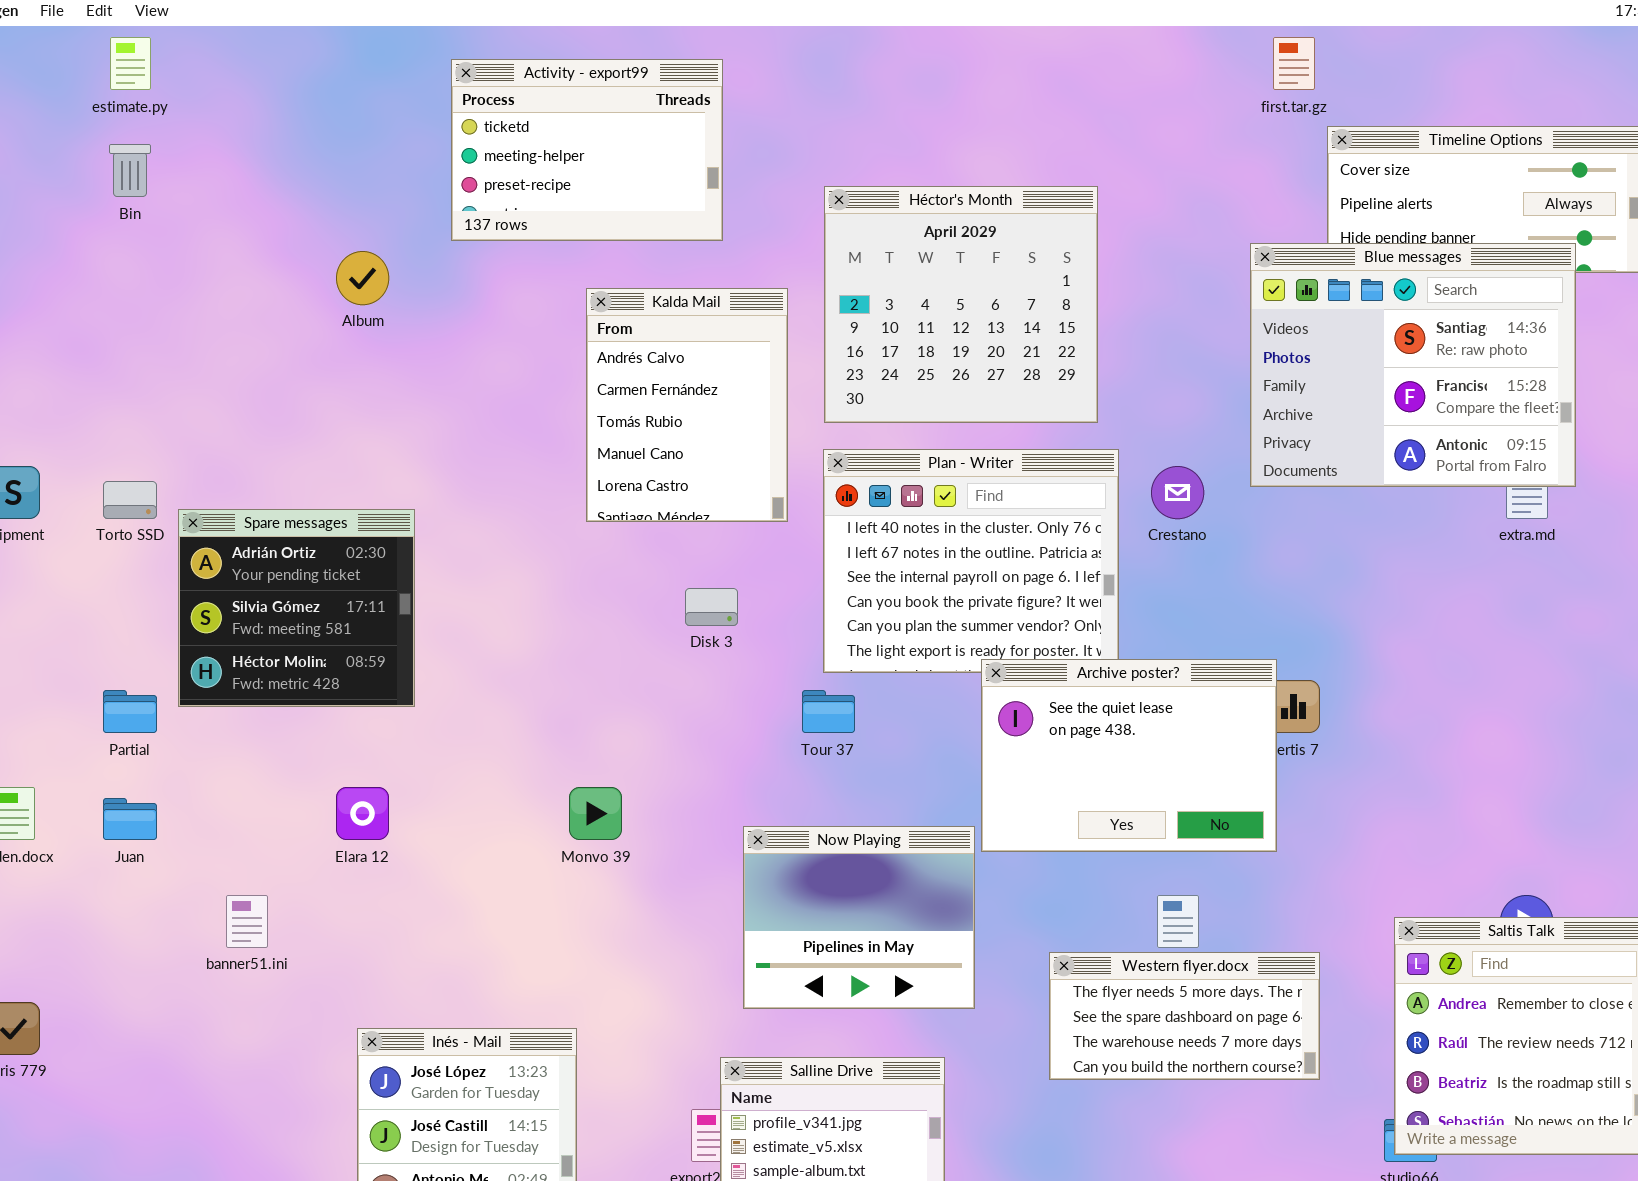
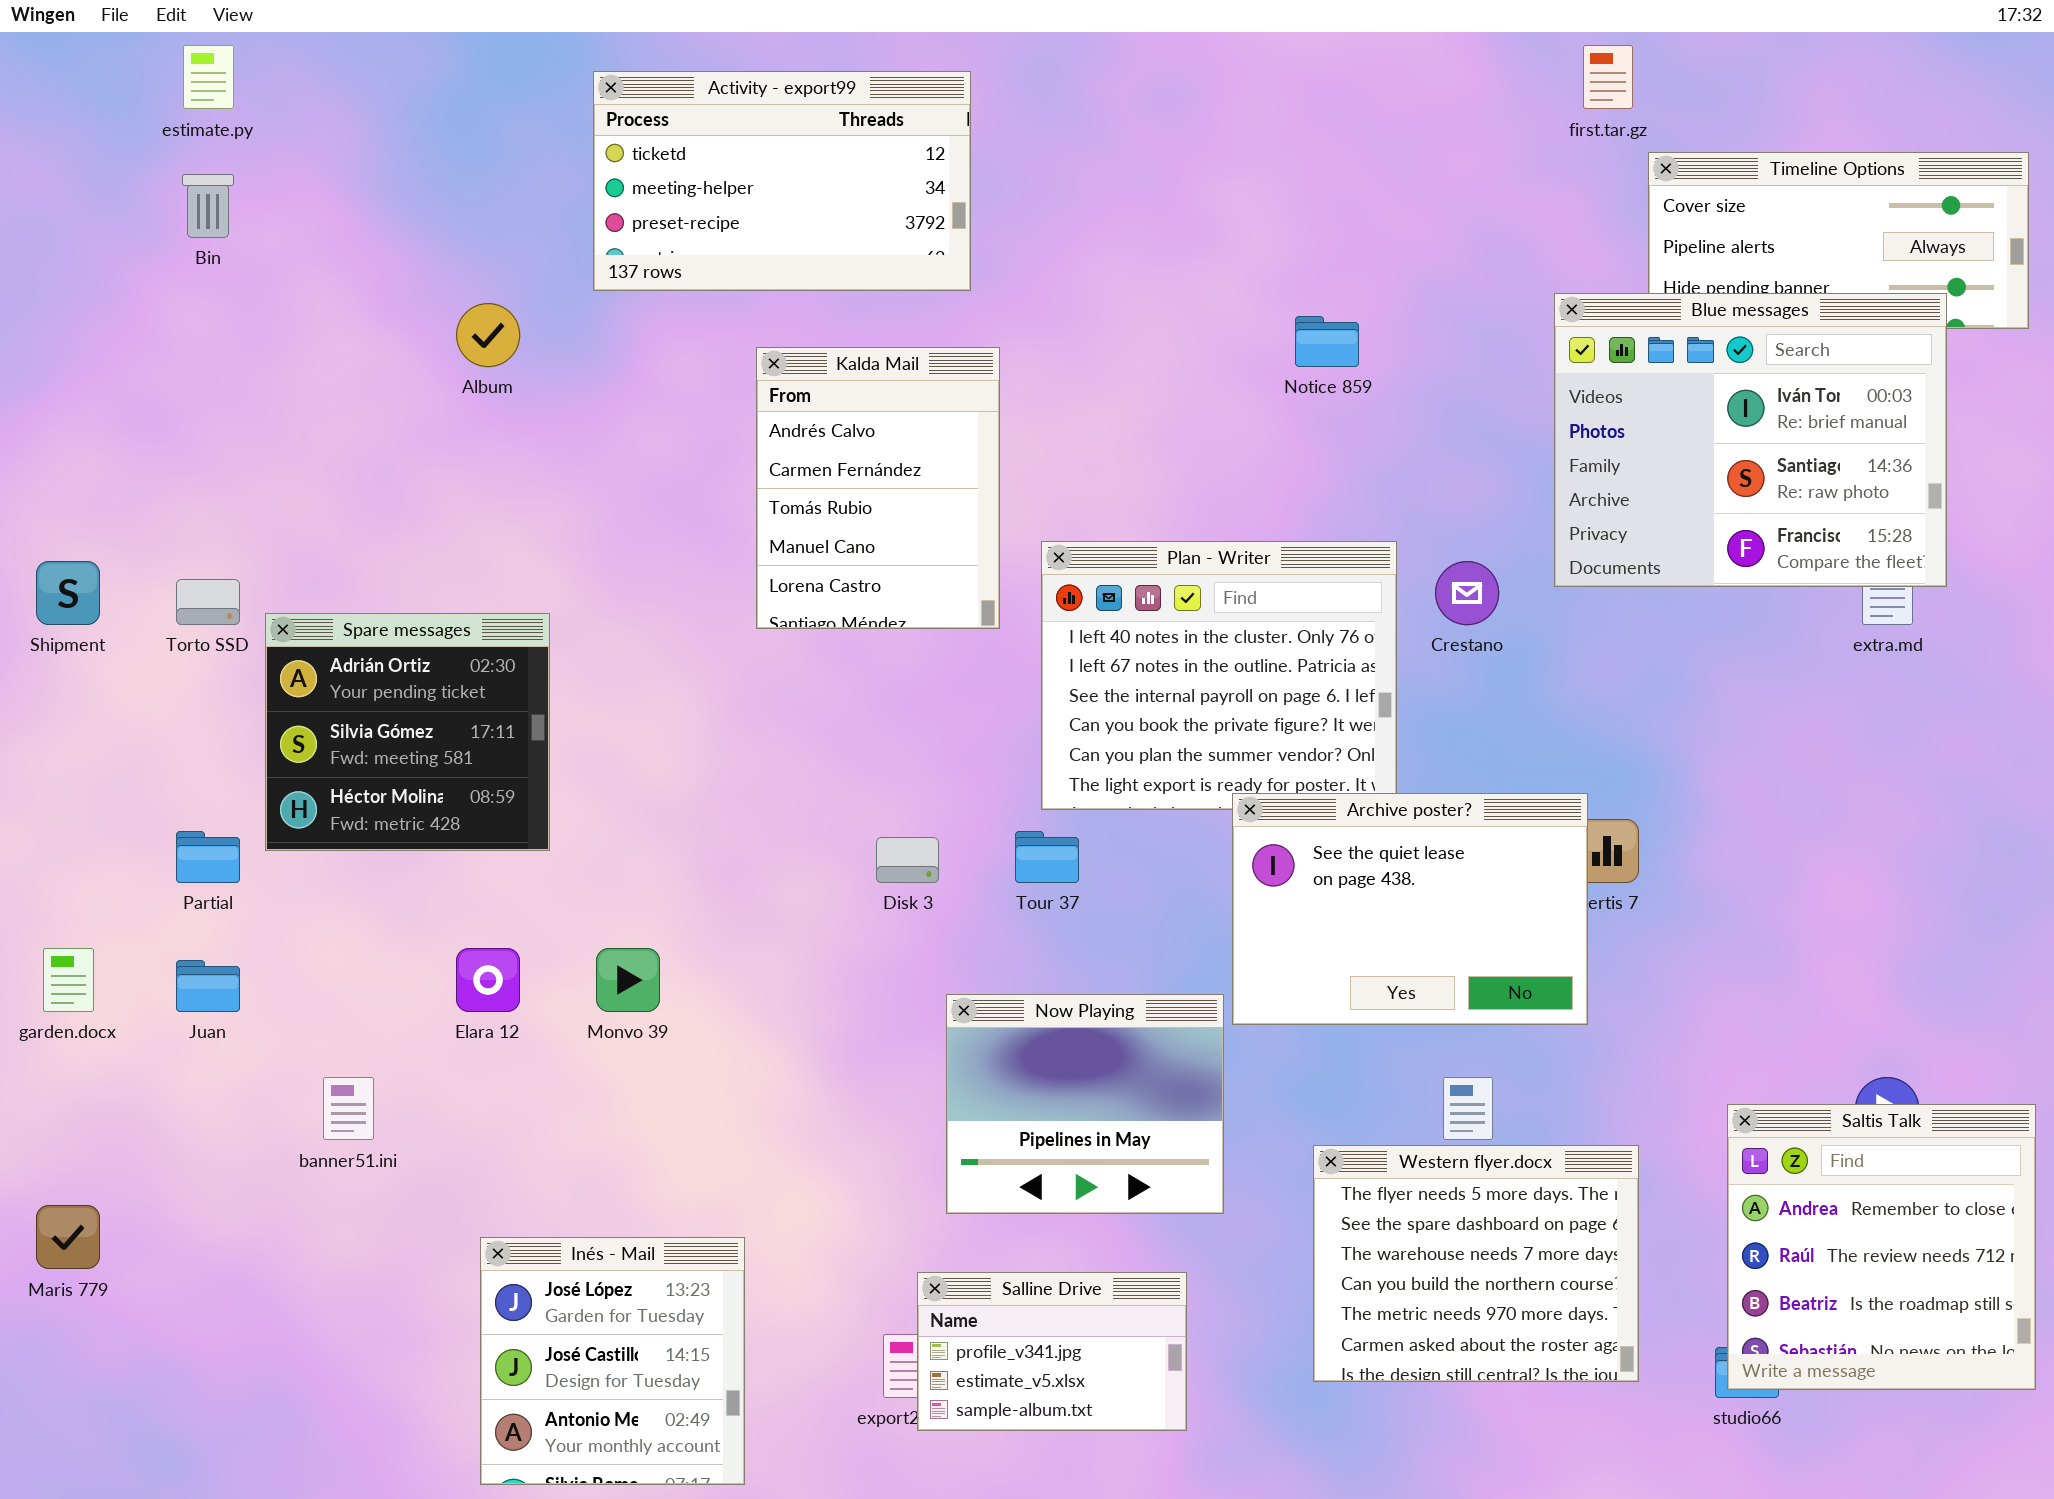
Activity - export99: [451,59,723,241] -> [593,71,971,291], resized
Héctor's Month: [824,186,1098,423] -> none, closed
Blue messages: [1250,243,1576,487] -> [1554,293,1947,587], scrolled up 1 row
Disk 3: [685,588,738,626] -> [876,837,939,883], moved
Monvo 39: [569,787,622,840] -> [596,948,660,1012], moved
Western flyer.docx: [1049,952,1320,1080] -> [1313,1145,1639,1382], resized

